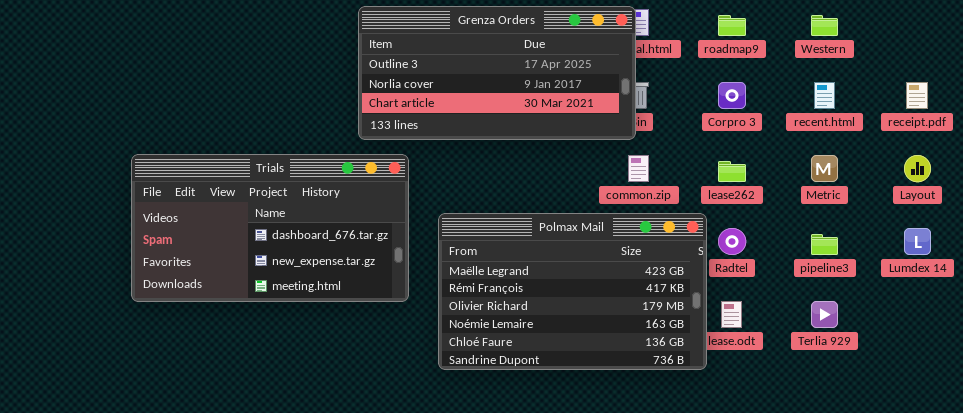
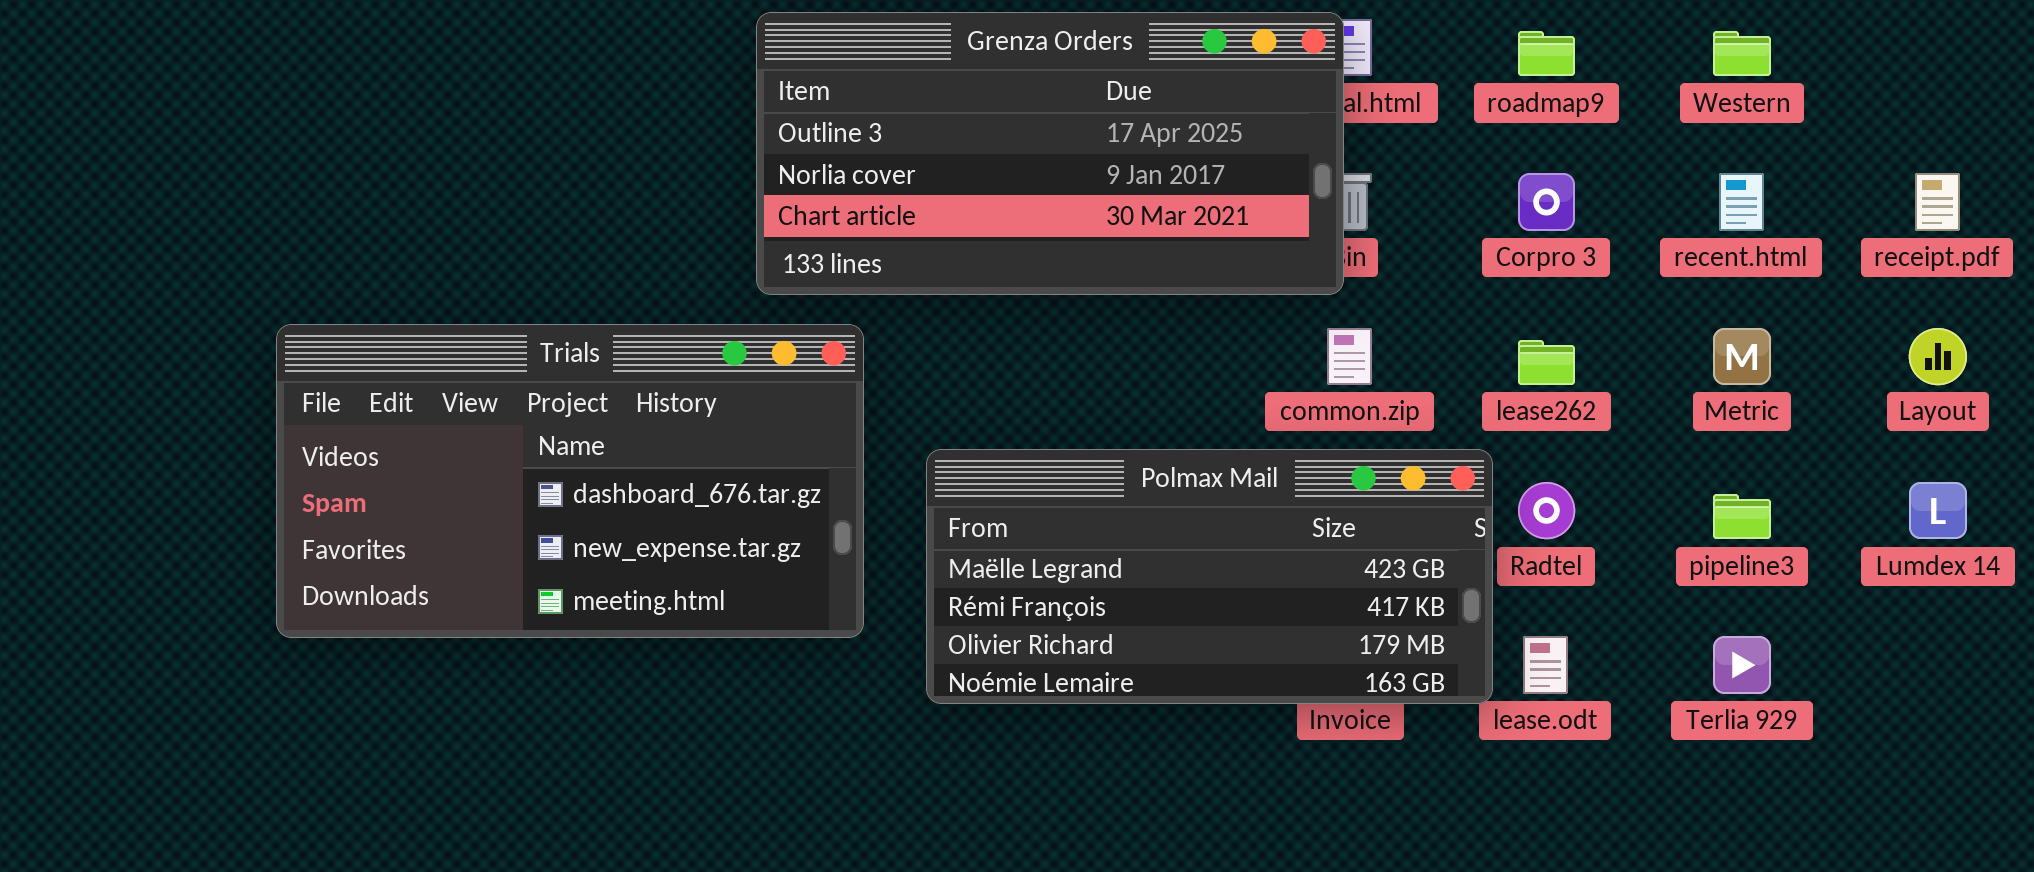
Polmax Mail: [438,213,707,370] -> [926,449,1493,704], resized

